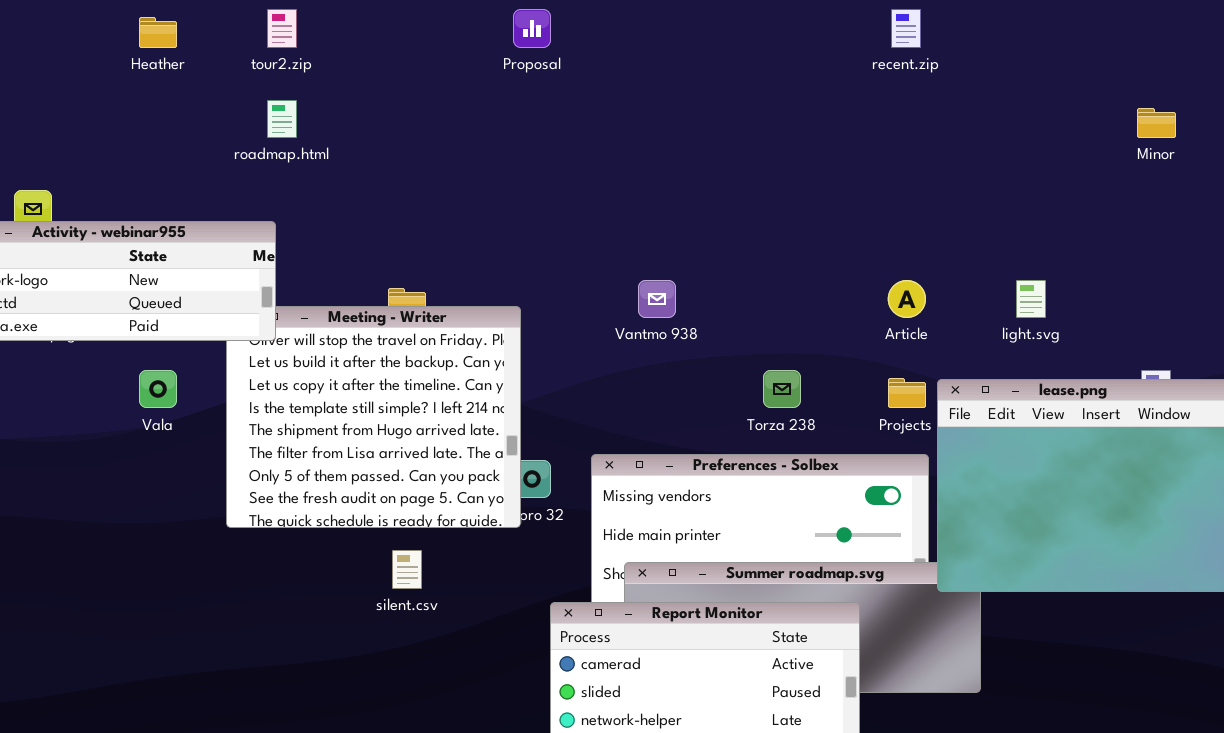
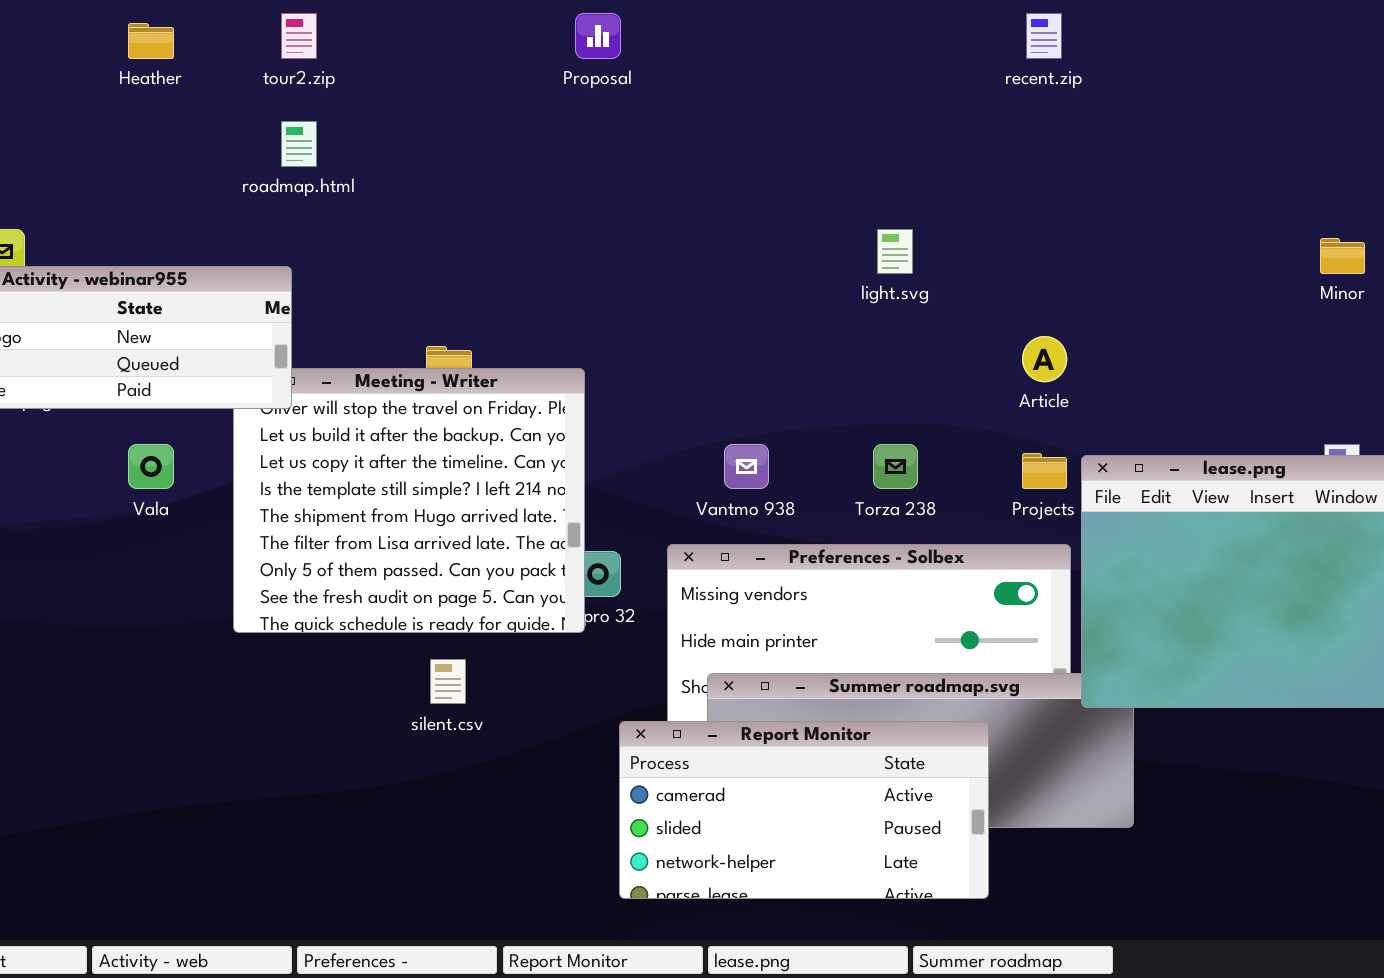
Minor: [1137,108,1176,138] -> [1320,238,1365,274], moved
Vantmo 938: [638,280,676,318] -> [724,444,769,489], moved
light.svg: [1016,280,1046,318] -> [877,229,913,274], moved

